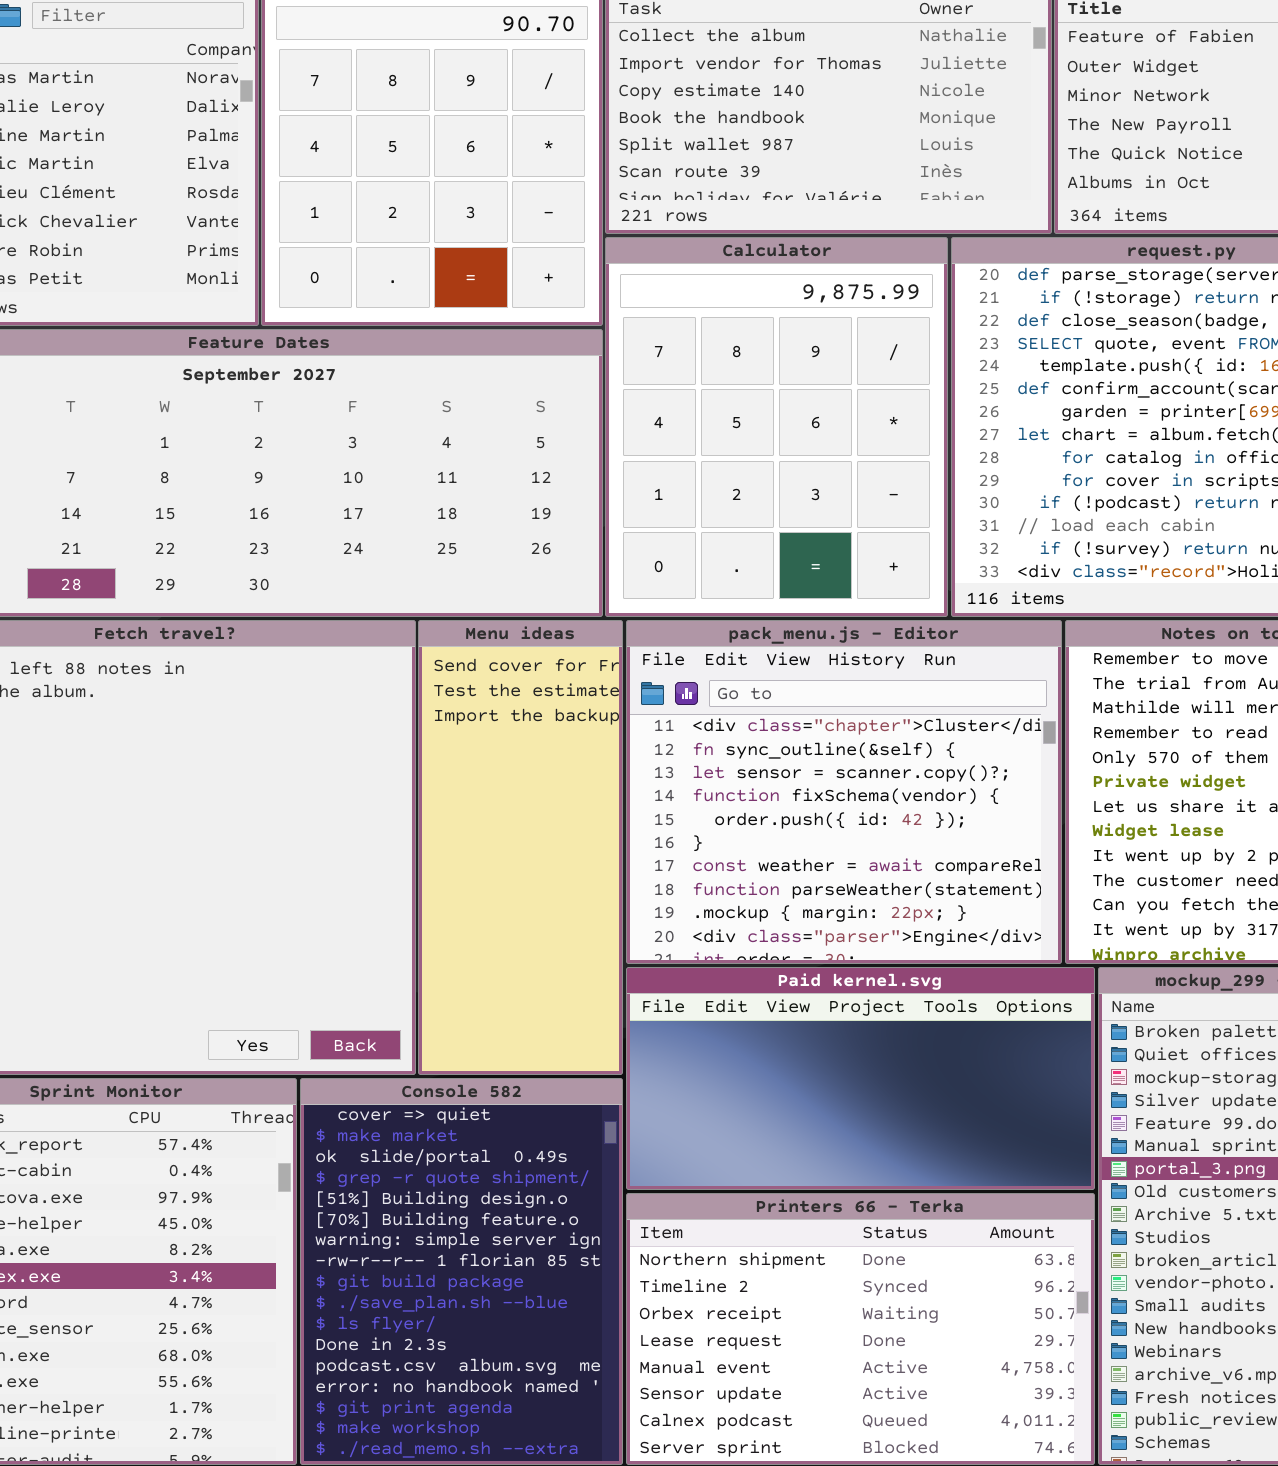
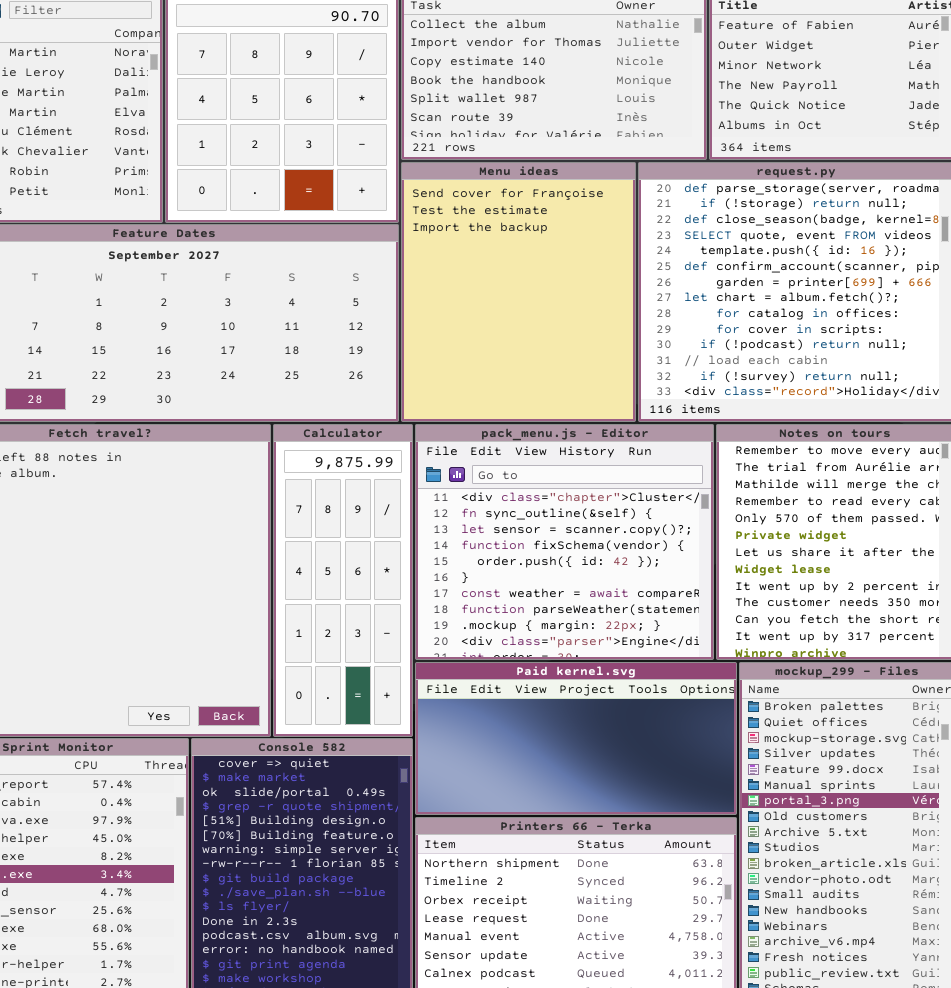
Calculator: [605,237,948,617] -> [273,424,413,737], moved, resized
Menu ideas: [418,620,623,1075] -> [401,162,636,422], moved, resized

